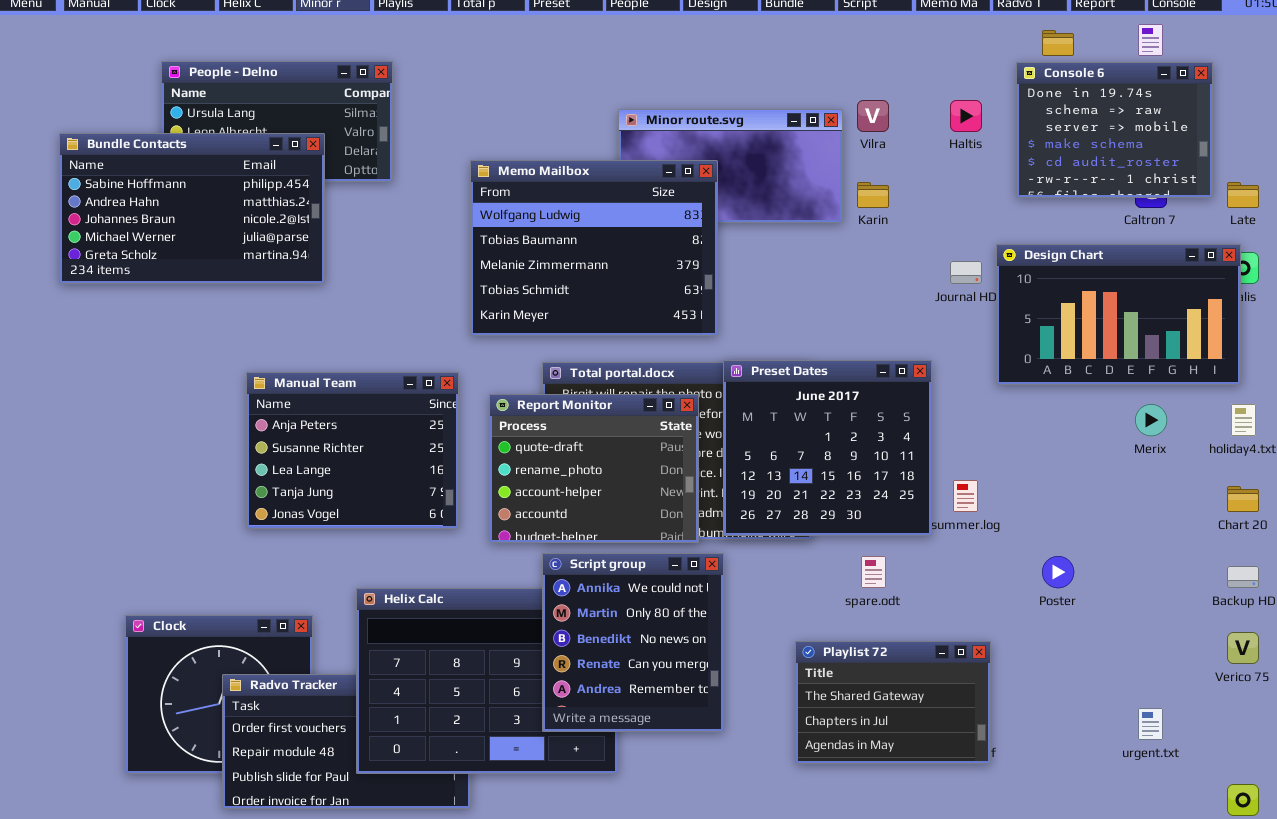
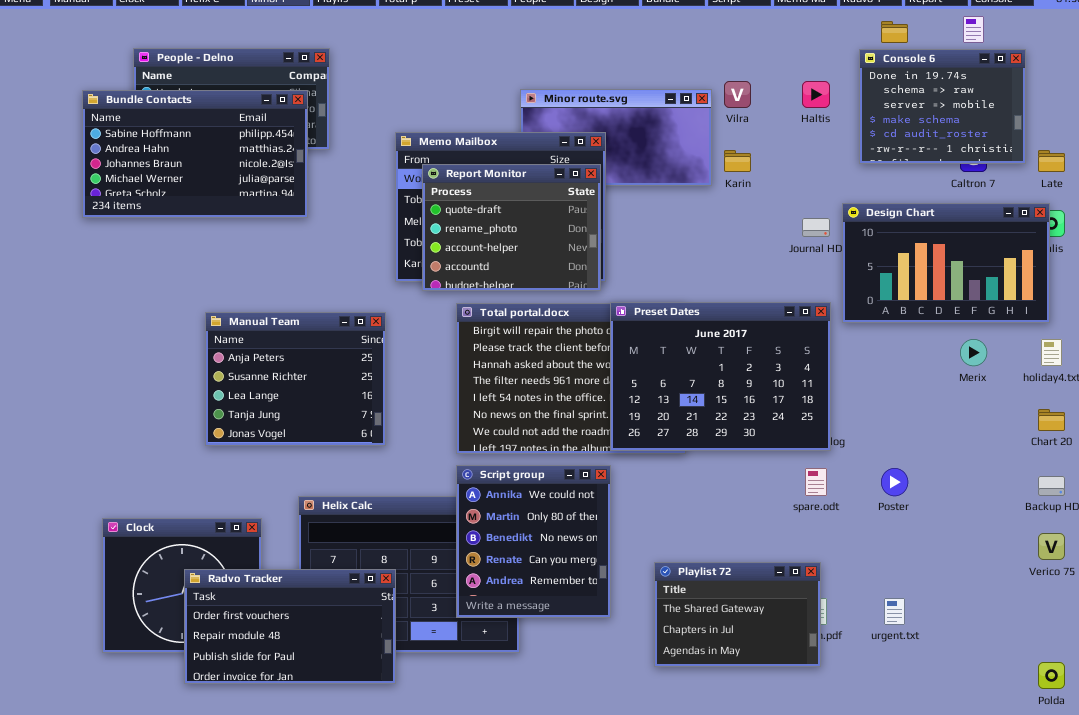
Bundle Contacts: [59,133,325,284] -> [82,90,308,218], moved
Preset Dates: [723,360,932,536] -> [610,302,831,451], resized
Report Monitor: [489,394,699,543] -> [422,164,601,291], moved
spare.odt: [861,556,886,588] -> [805,468,827,496], moved
Playlist 72: [795,641,991,764] -> [654,562,821,667], moved
Radvo Tracker: [222,674,471,809] -> [184,569,396,684], raised
urgent.txt: [1138,708,1163,740] -> [884,598,905,625], moved

